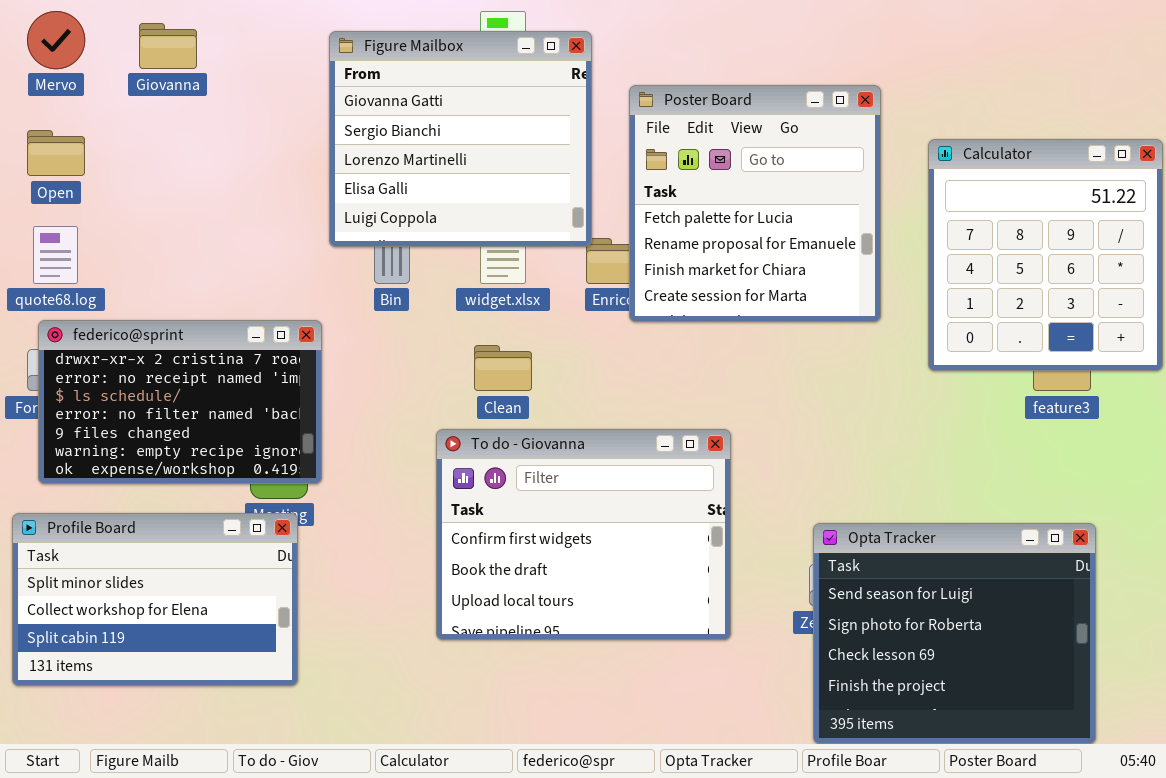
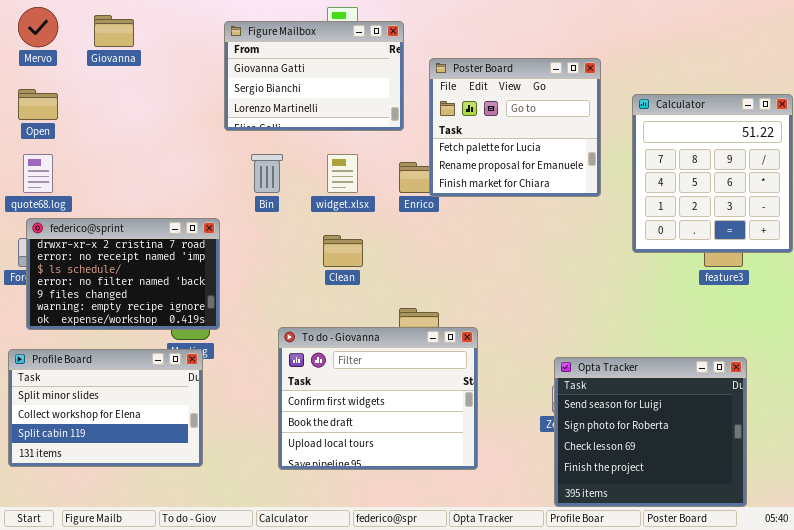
Figure Mailbox: [329,31,592,247] -> [224,21,404,131], resized
Poster Board: [629,85,881,322] -> [429,58,601,197], resized
To do - Giovanna: [436,429,731,640] -> [278,327,478,470], moved

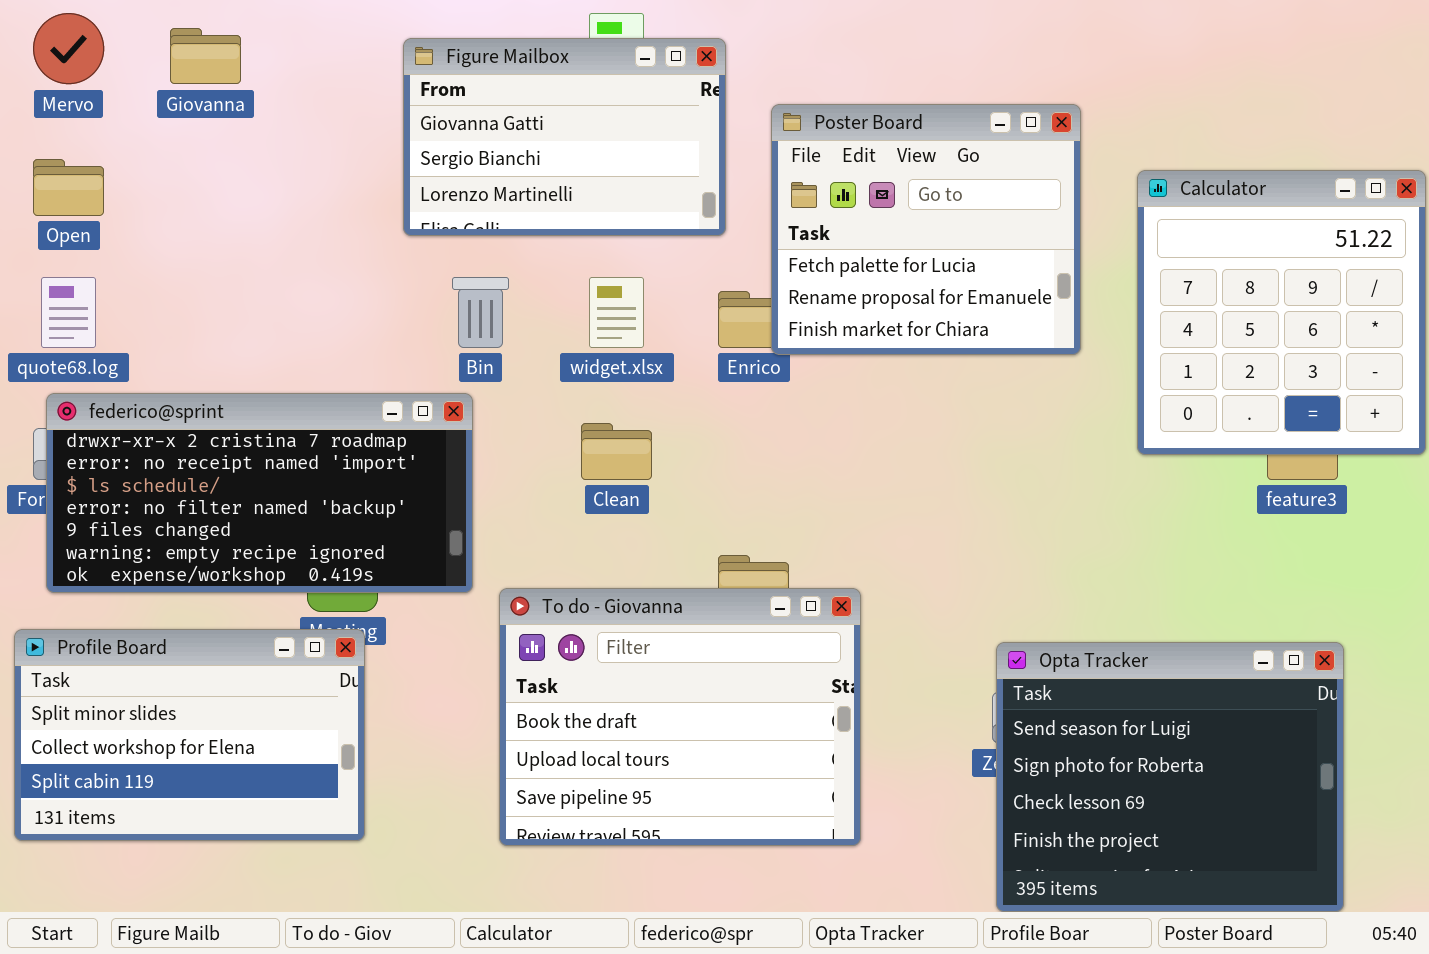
federico@sprint: [26,218,220,330] -> [46,393,473,593], resized
To do - Giovanna: [278,327,478,470] -> [499,588,861,846], scrolled down 1 row

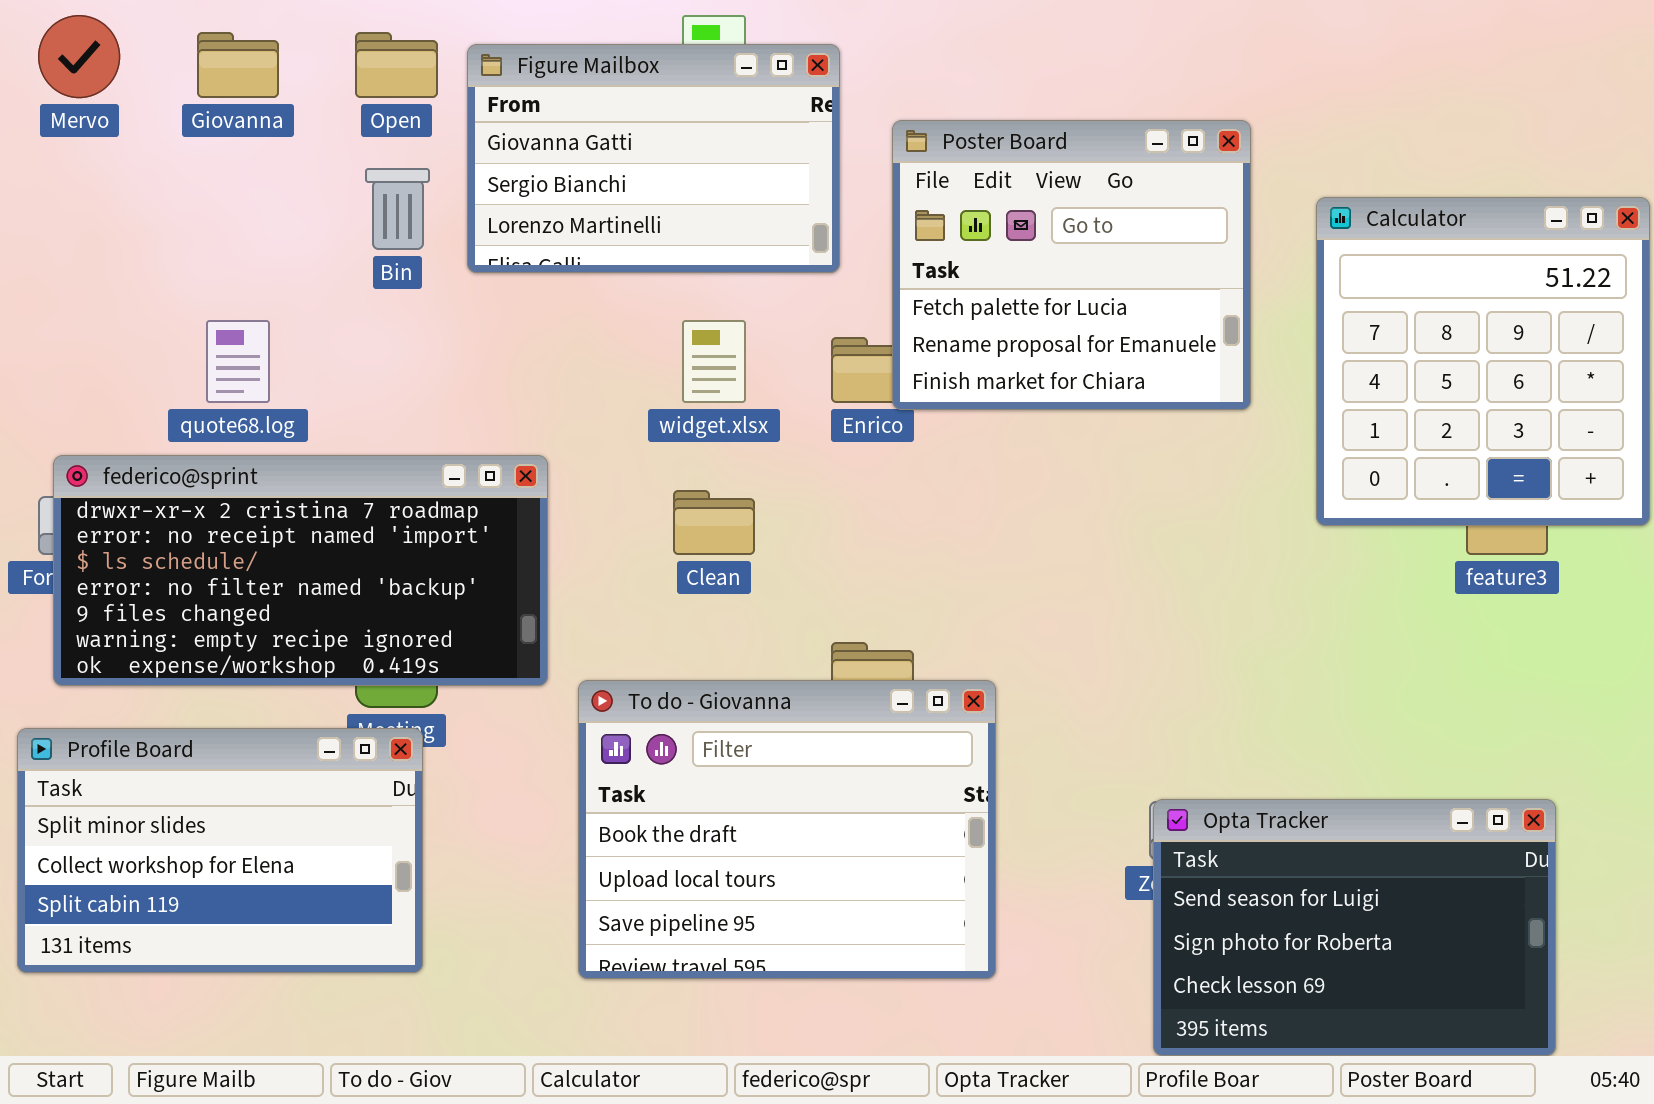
Open: [33,159,104,216] -> [355,32,438,98], moved
quote68.log: [41,277,96,348] -> [206,320,270,403], moved
Bin: [452,277,509,348] -> [365,168,430,250], moved
Opta Tracker: [996,642,1344,912] -> [1153,799,1556,1056], resized

